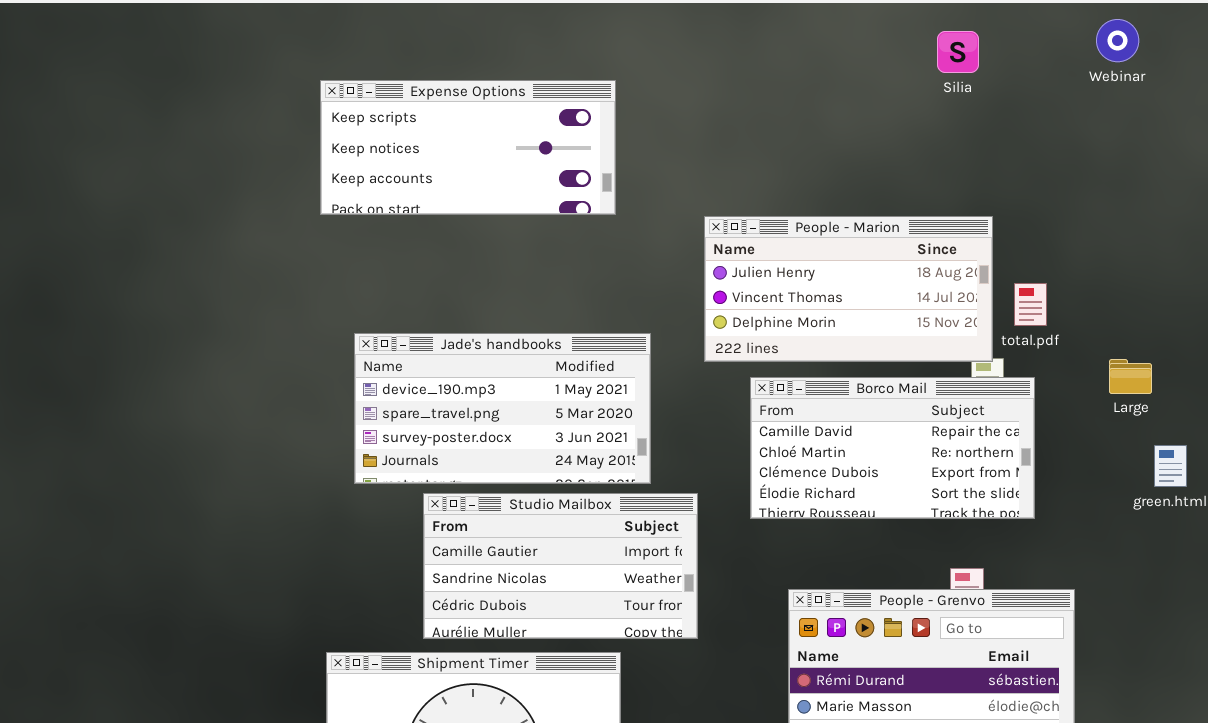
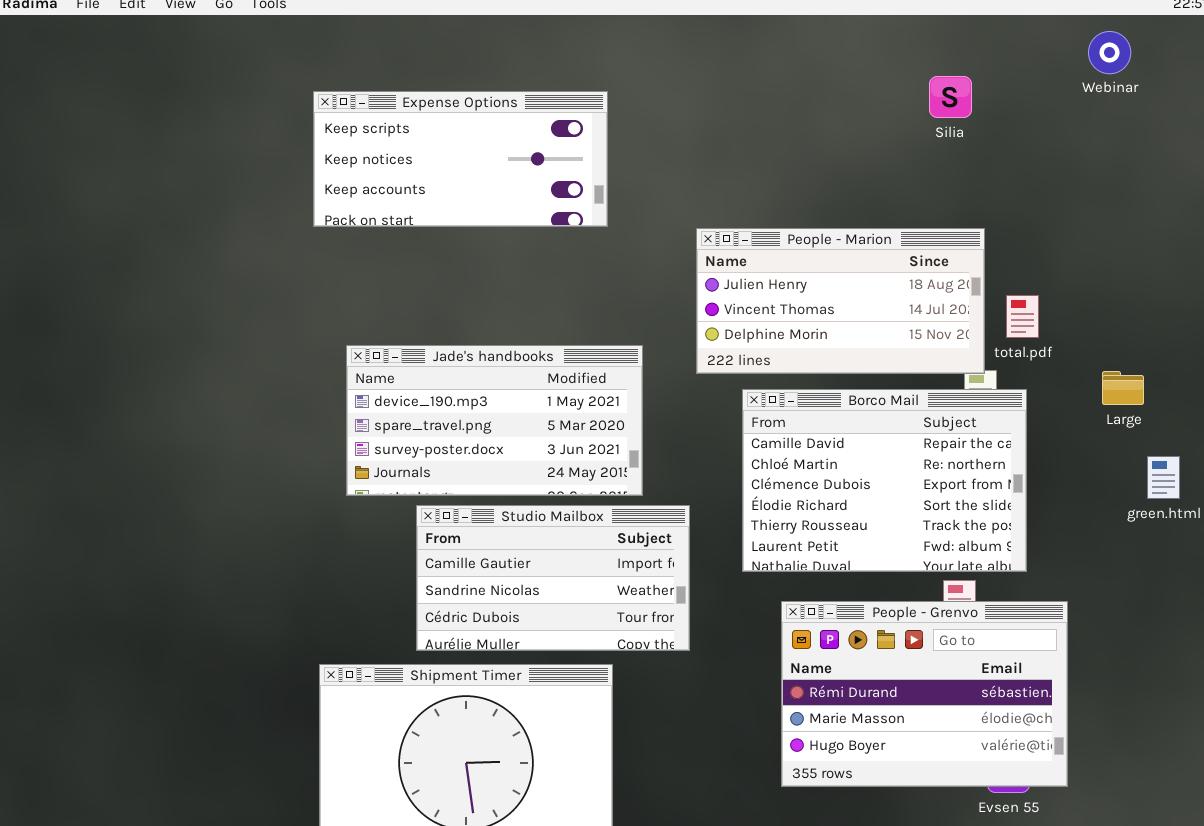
Silia: [937,31,979,73] -> [929,76,972,118], moved
Borco Mail: [750,377,1035,519] -> [742,389,1027,572], resized

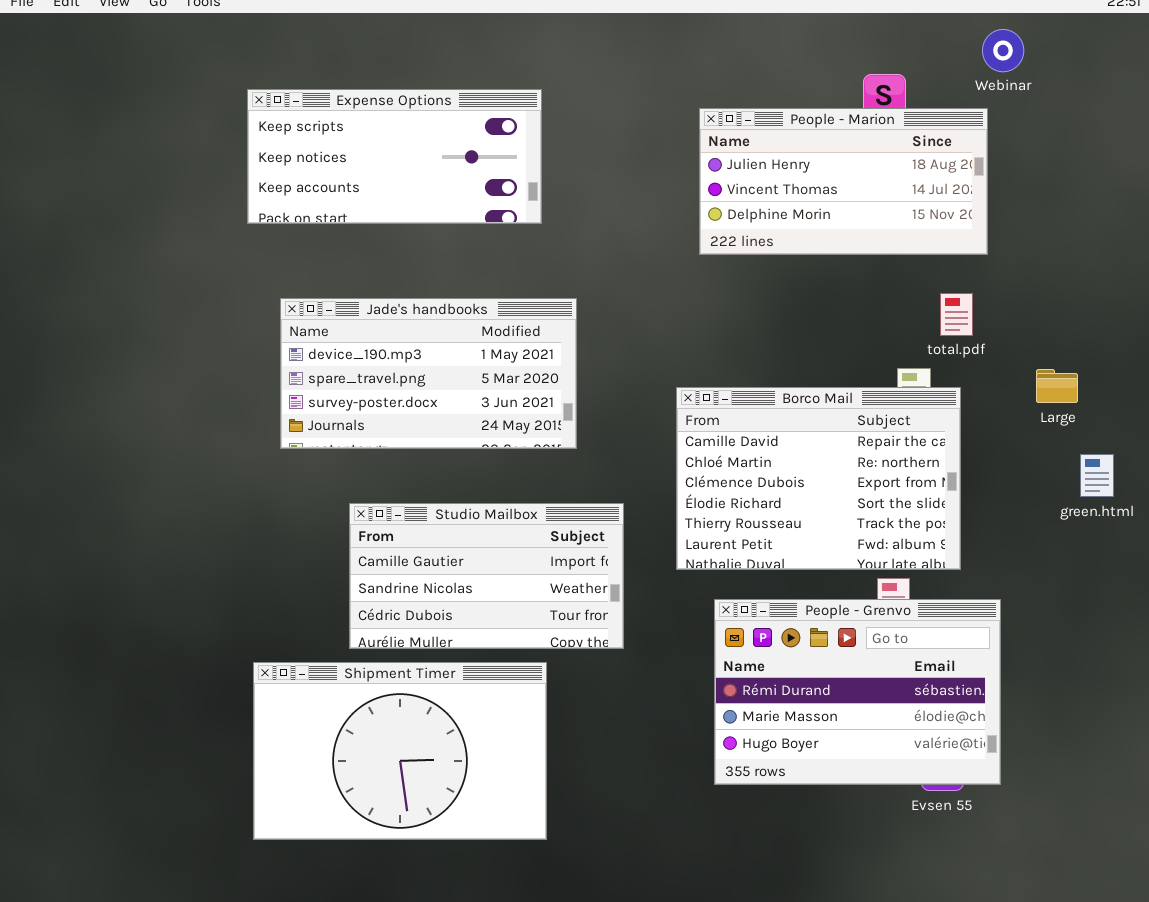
Webinar: [1088,31,1131,74] -> [982,29,1024,72], moved
People - Marion: [696,228,985,374] -> [699,108,988,255], moved
Jade's handbooks: [346,345,643,496] -> [280,298,577,449], moved

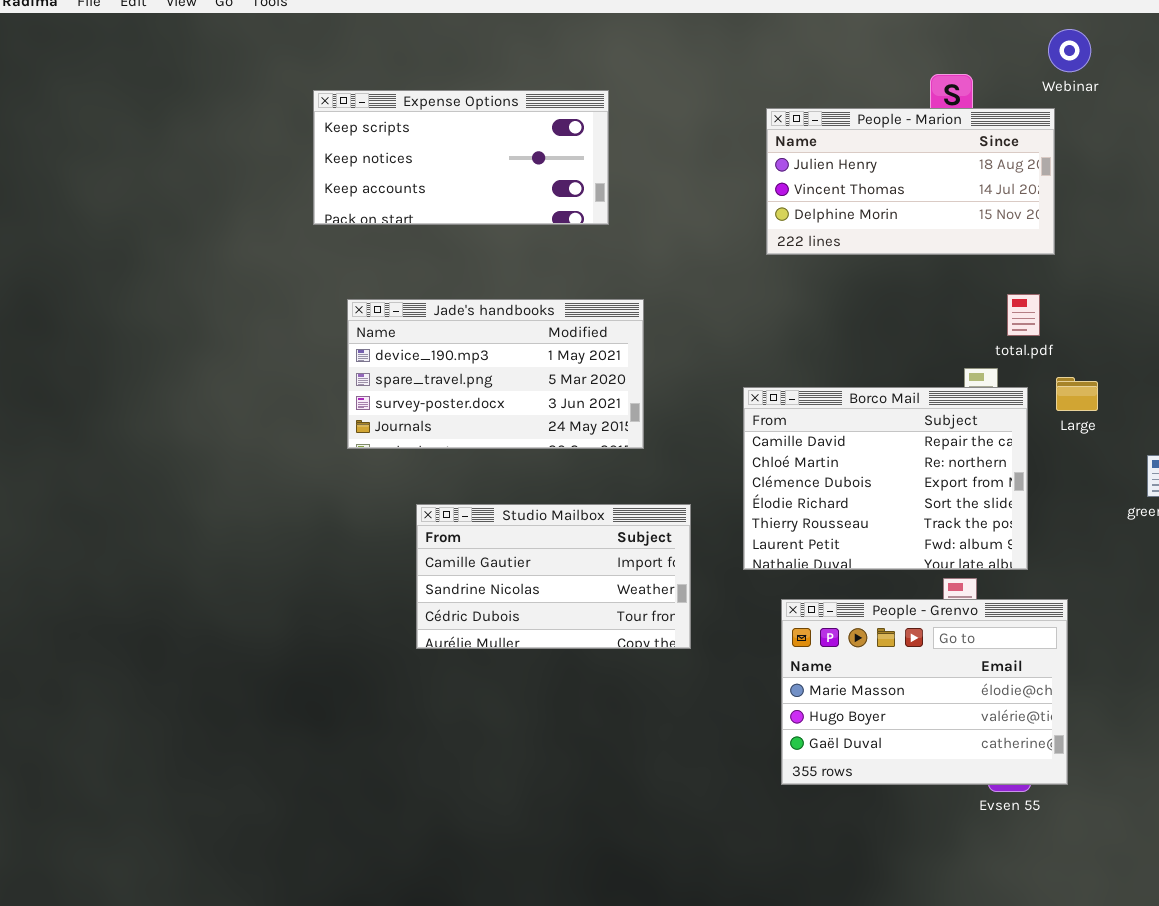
Large: [1036,369,1078,403] -> [1056,377,1098,411], moved
People - Grenvo: [714,599,1001,785] -> [781,599,1068,785], scrolled down 1 row
Shipment Timer: [253,662,547,840] -> none, closed

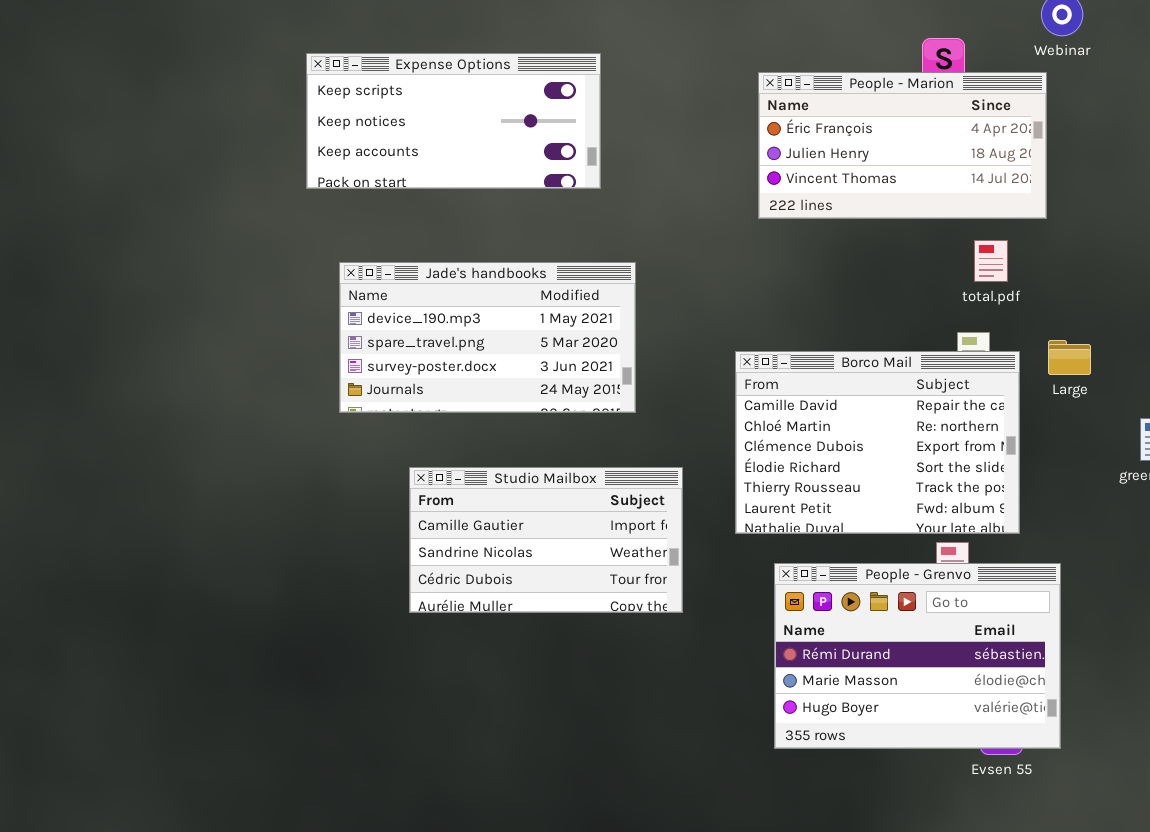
People - Marion: [766,108,1055,255] -> [758,72,1047,219], scrolled up 1 row
total.pdf: [1007,294,1040,336] -> [974,240,1008,282], moved
People - Grenvo: [781,599,1068,785] -> [774,563,1061,749], scrolled up 1 row

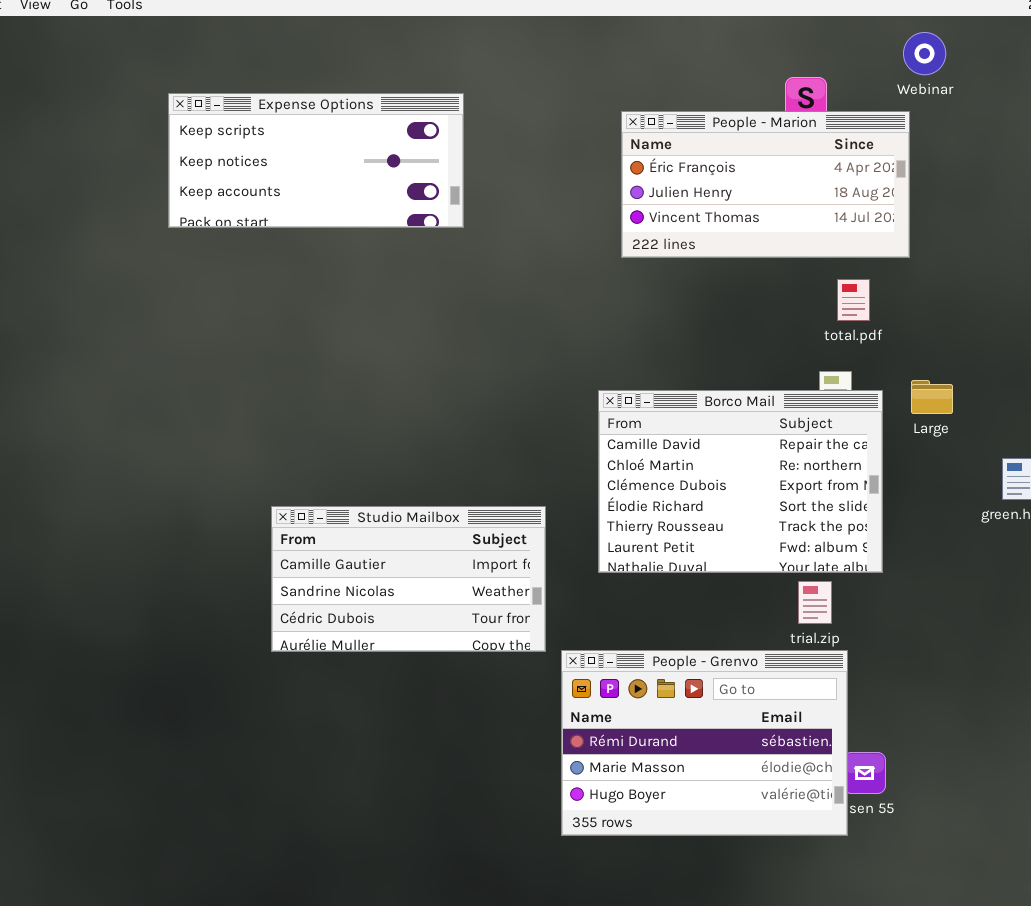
Jade's handbooks: [339,262,636,413] -> none, closed
People - Grenvo: [774,563,1061,749] -> [561,650,848,836], moved

